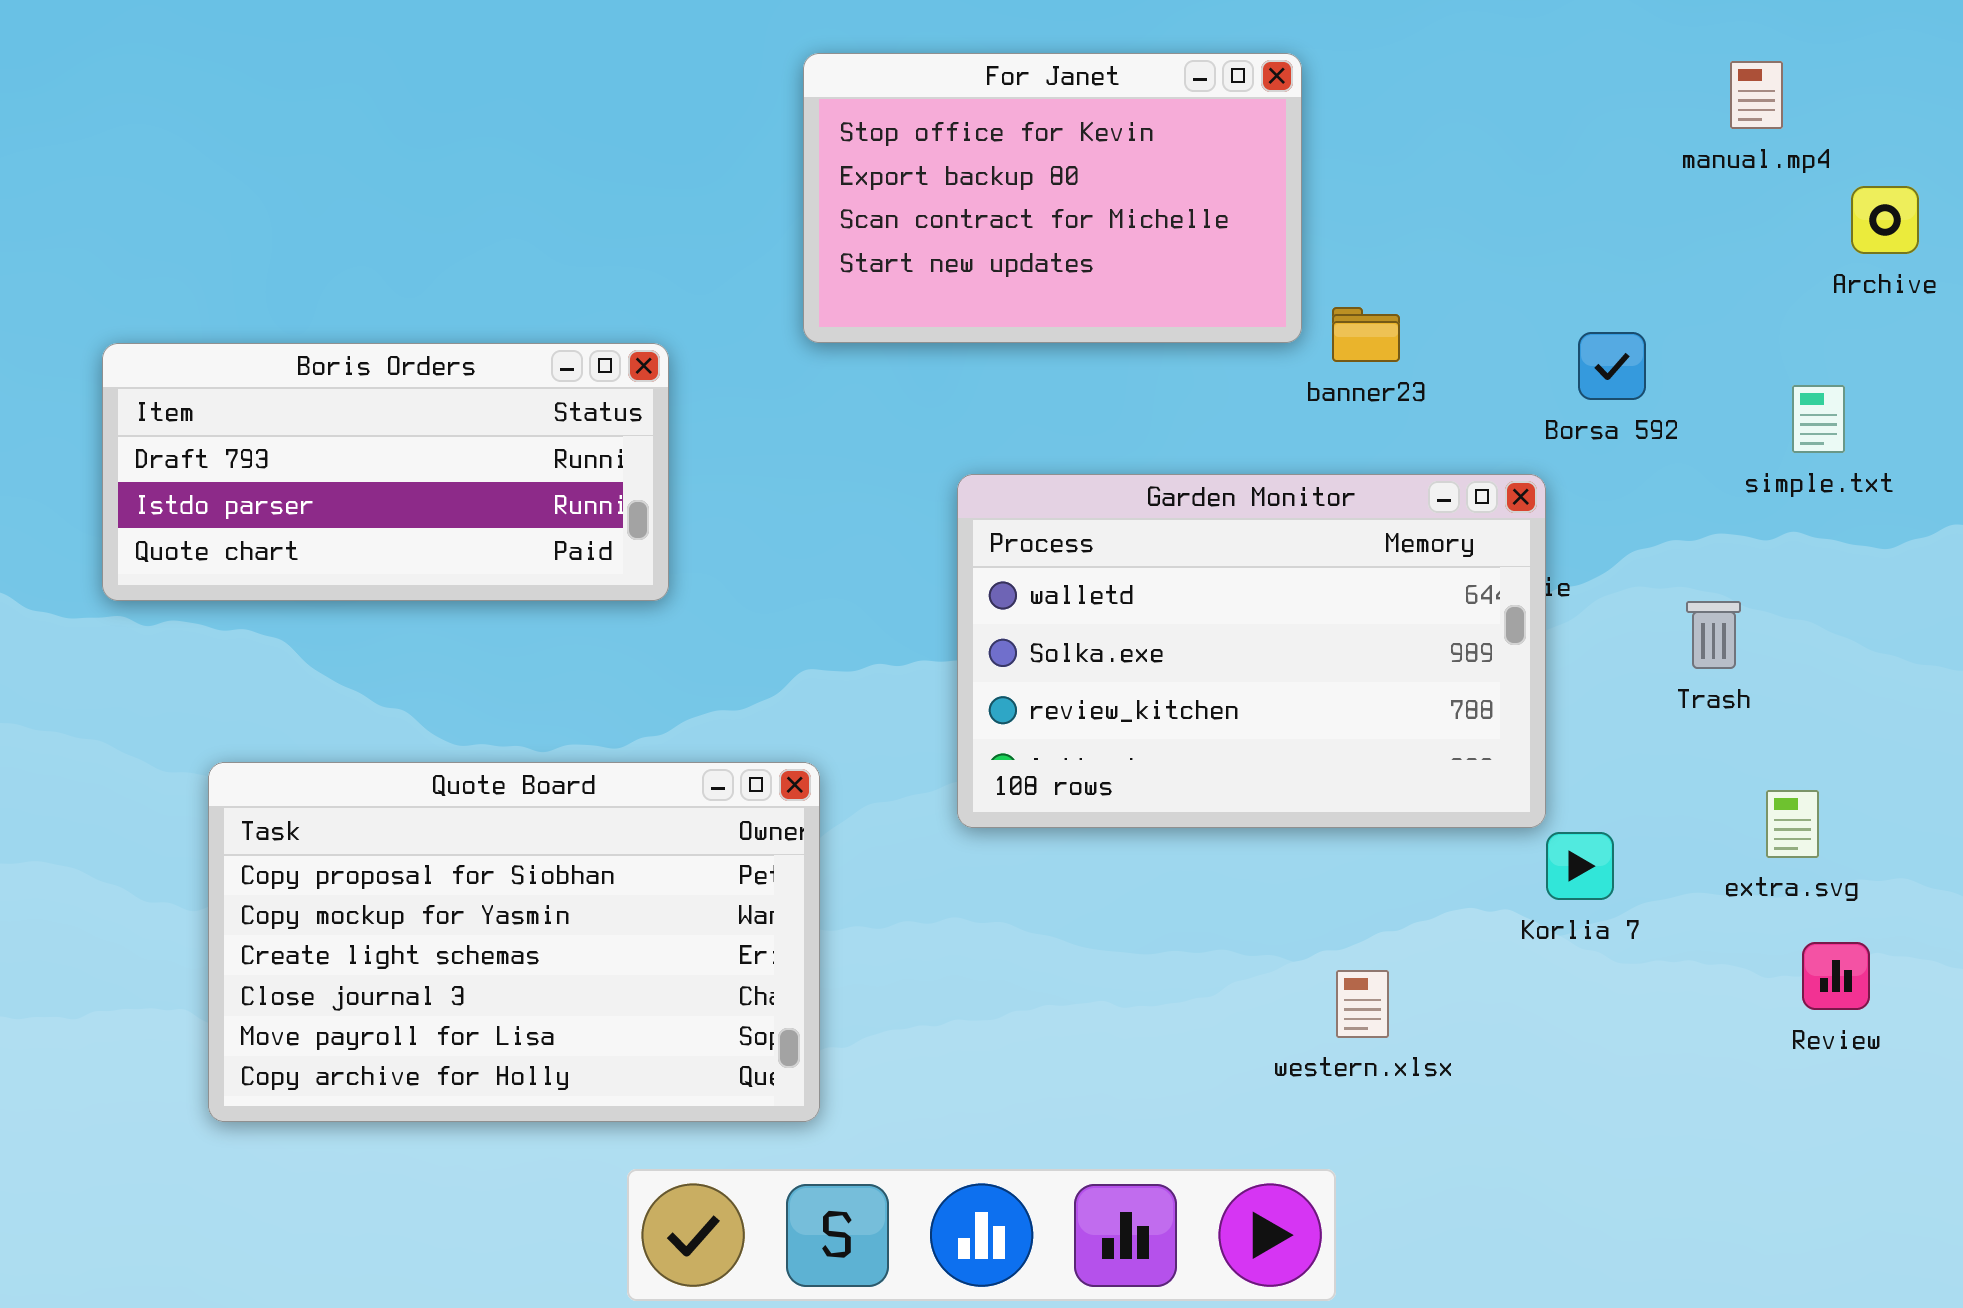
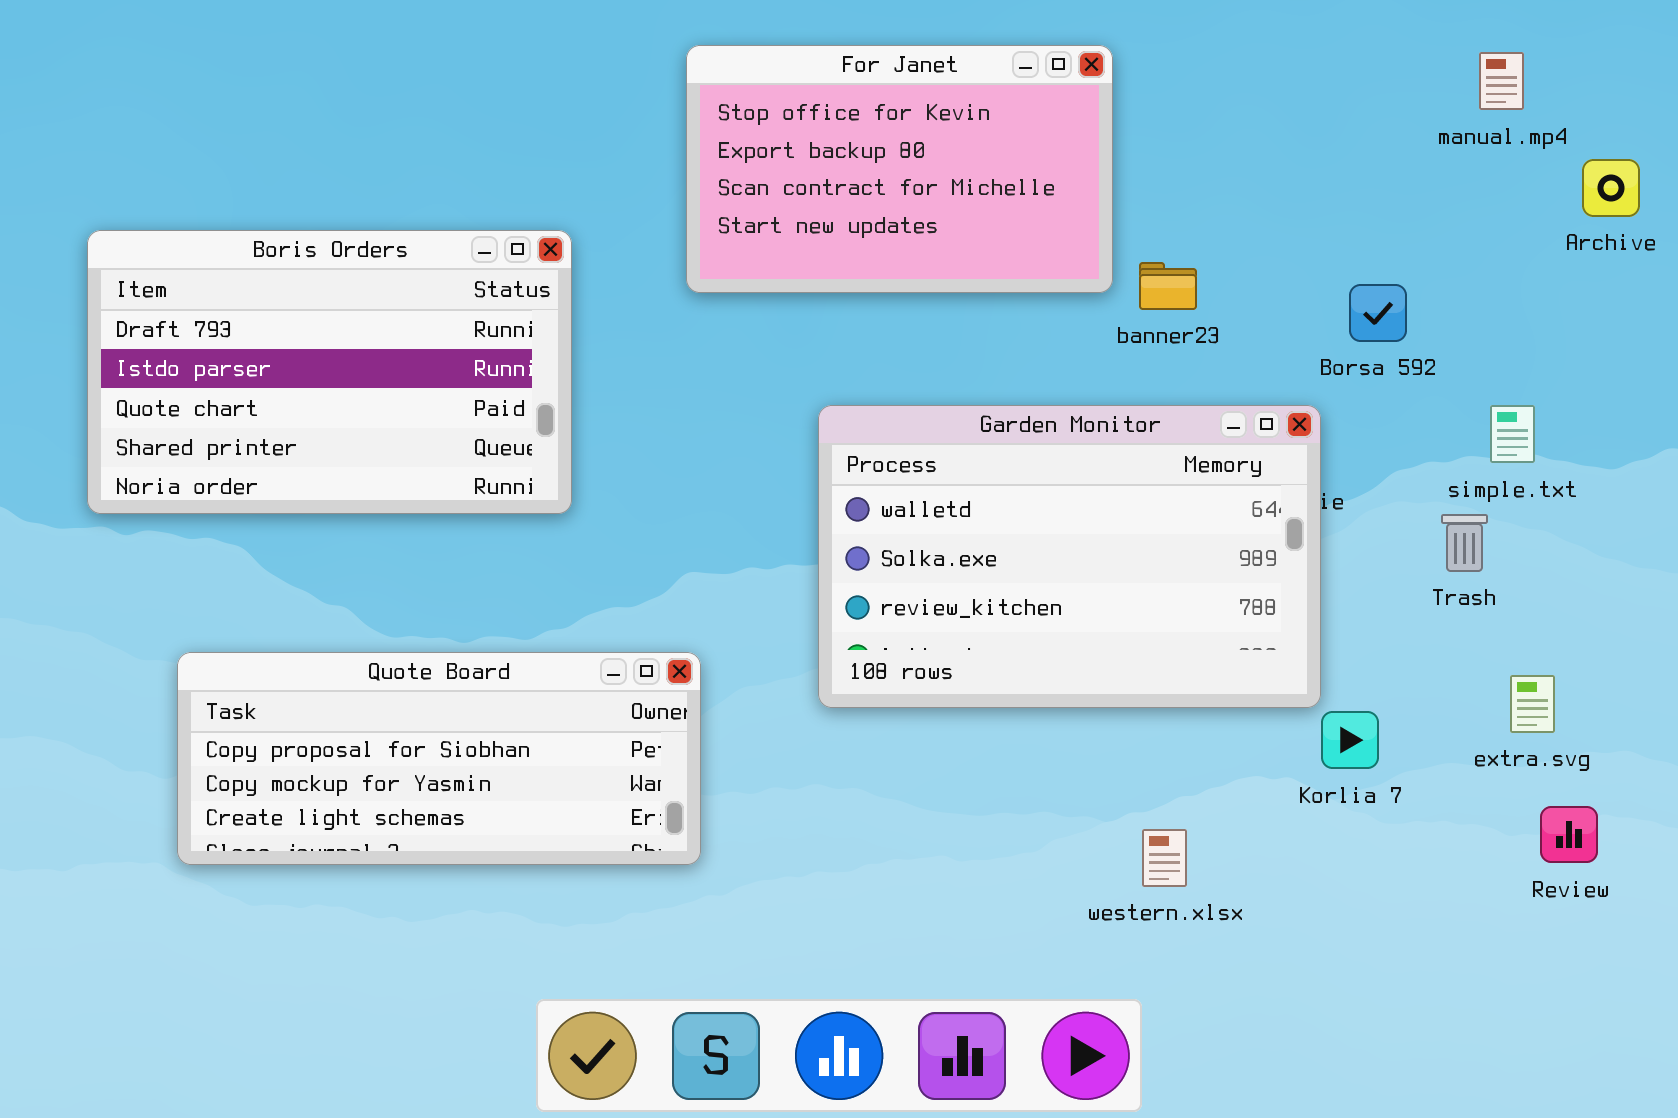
Boris Orders: [102,343,669,601] -> [87,230,572,514], resized
simple.txt: [1792,385,1845,453] -> [1490,405,1535,463], moved
Quote Board: [208,762,820,1122] -> [177,652,701,865], resized

